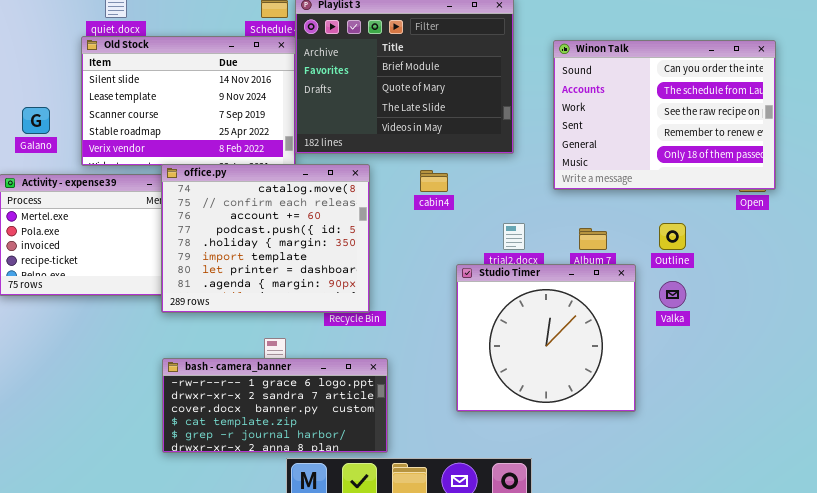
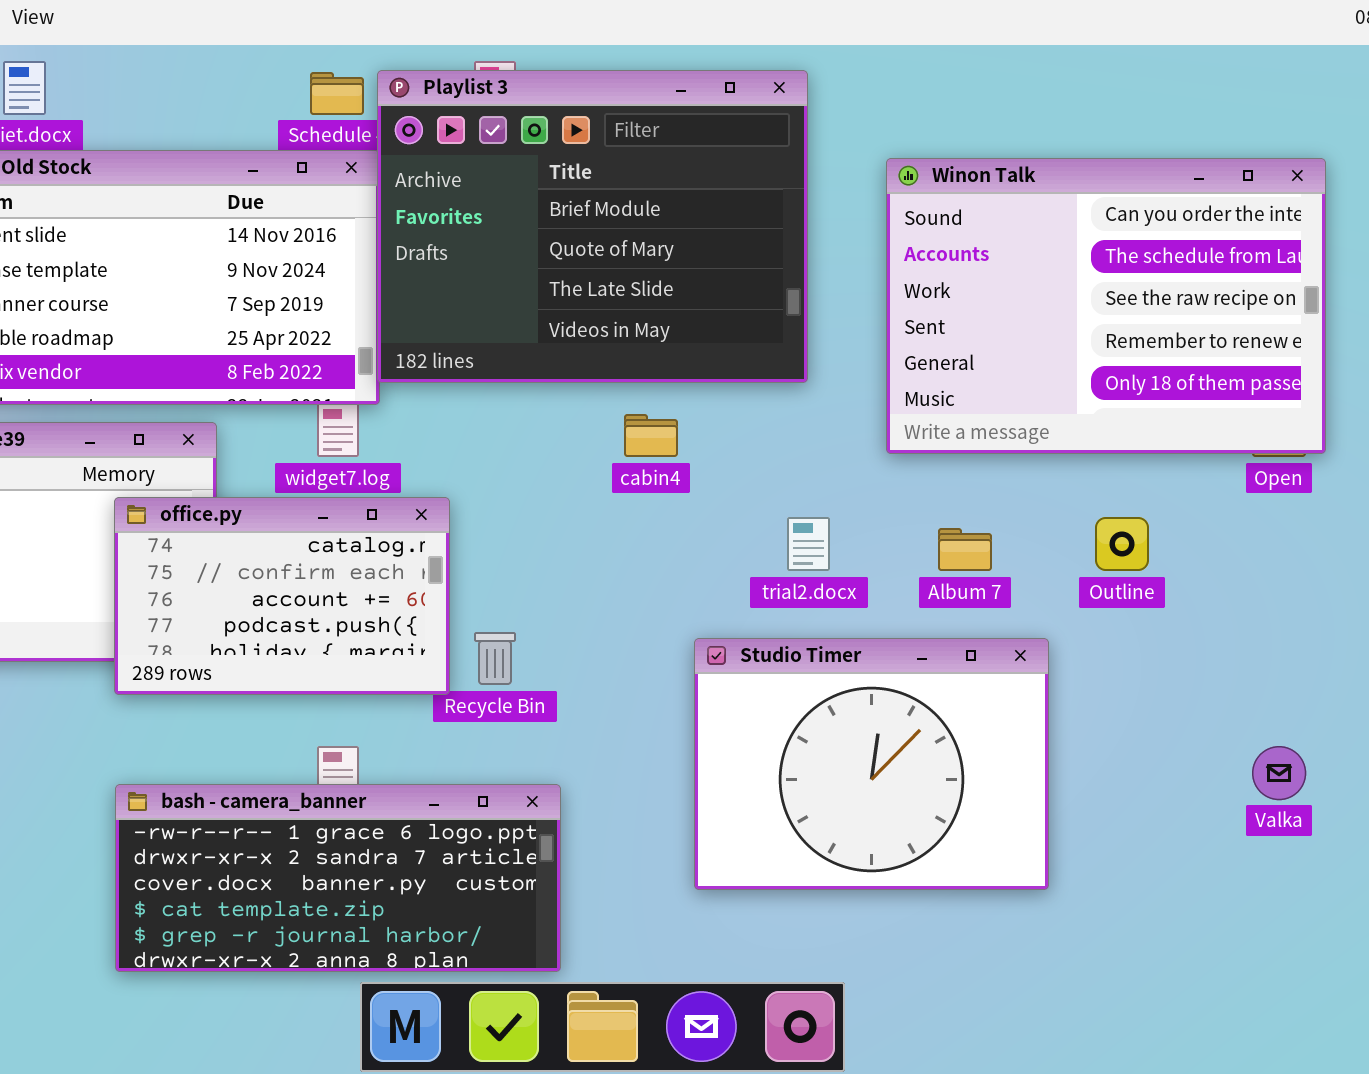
office.py: [161,164,370,313] -> [114,497,450,695], resized
Studio Timer: [456,264,636,412] -> [694,638,1049,890], resized
Valka: [659,281,686,308] -> [1252,746,1306,800], moved

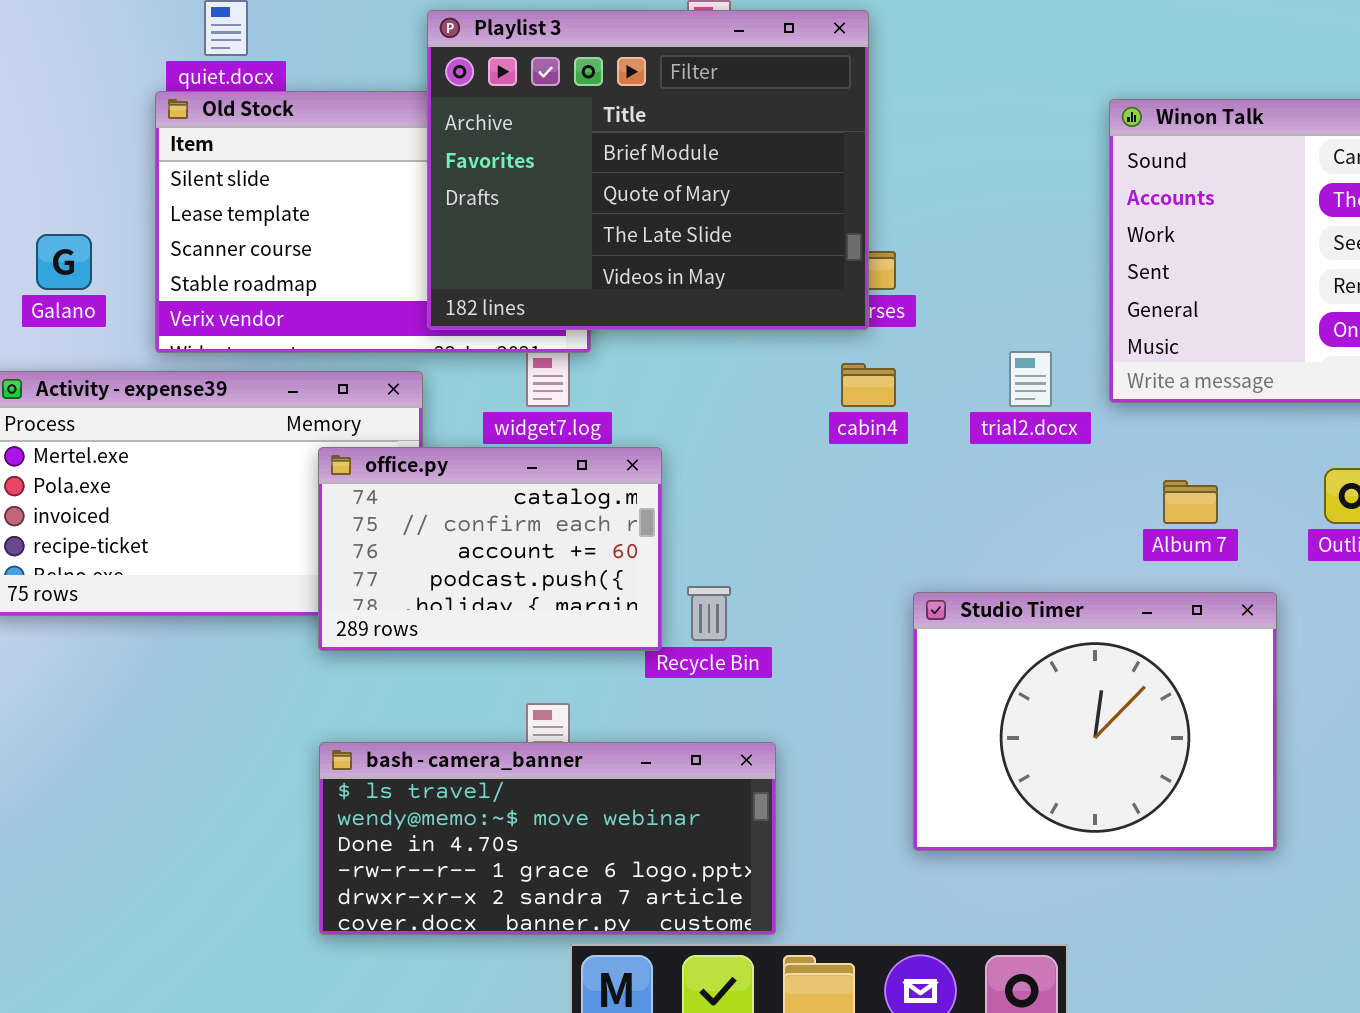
Playlist 3: [377,70,808,383] -> [427,10,869,330], moved
trial2.docx: [787,517,830,571] -> [1009,351,1052,407], moved
bash - camera_banner: [115,784,561,972] -> [319,742,776,935], scrolled up 3 rows

